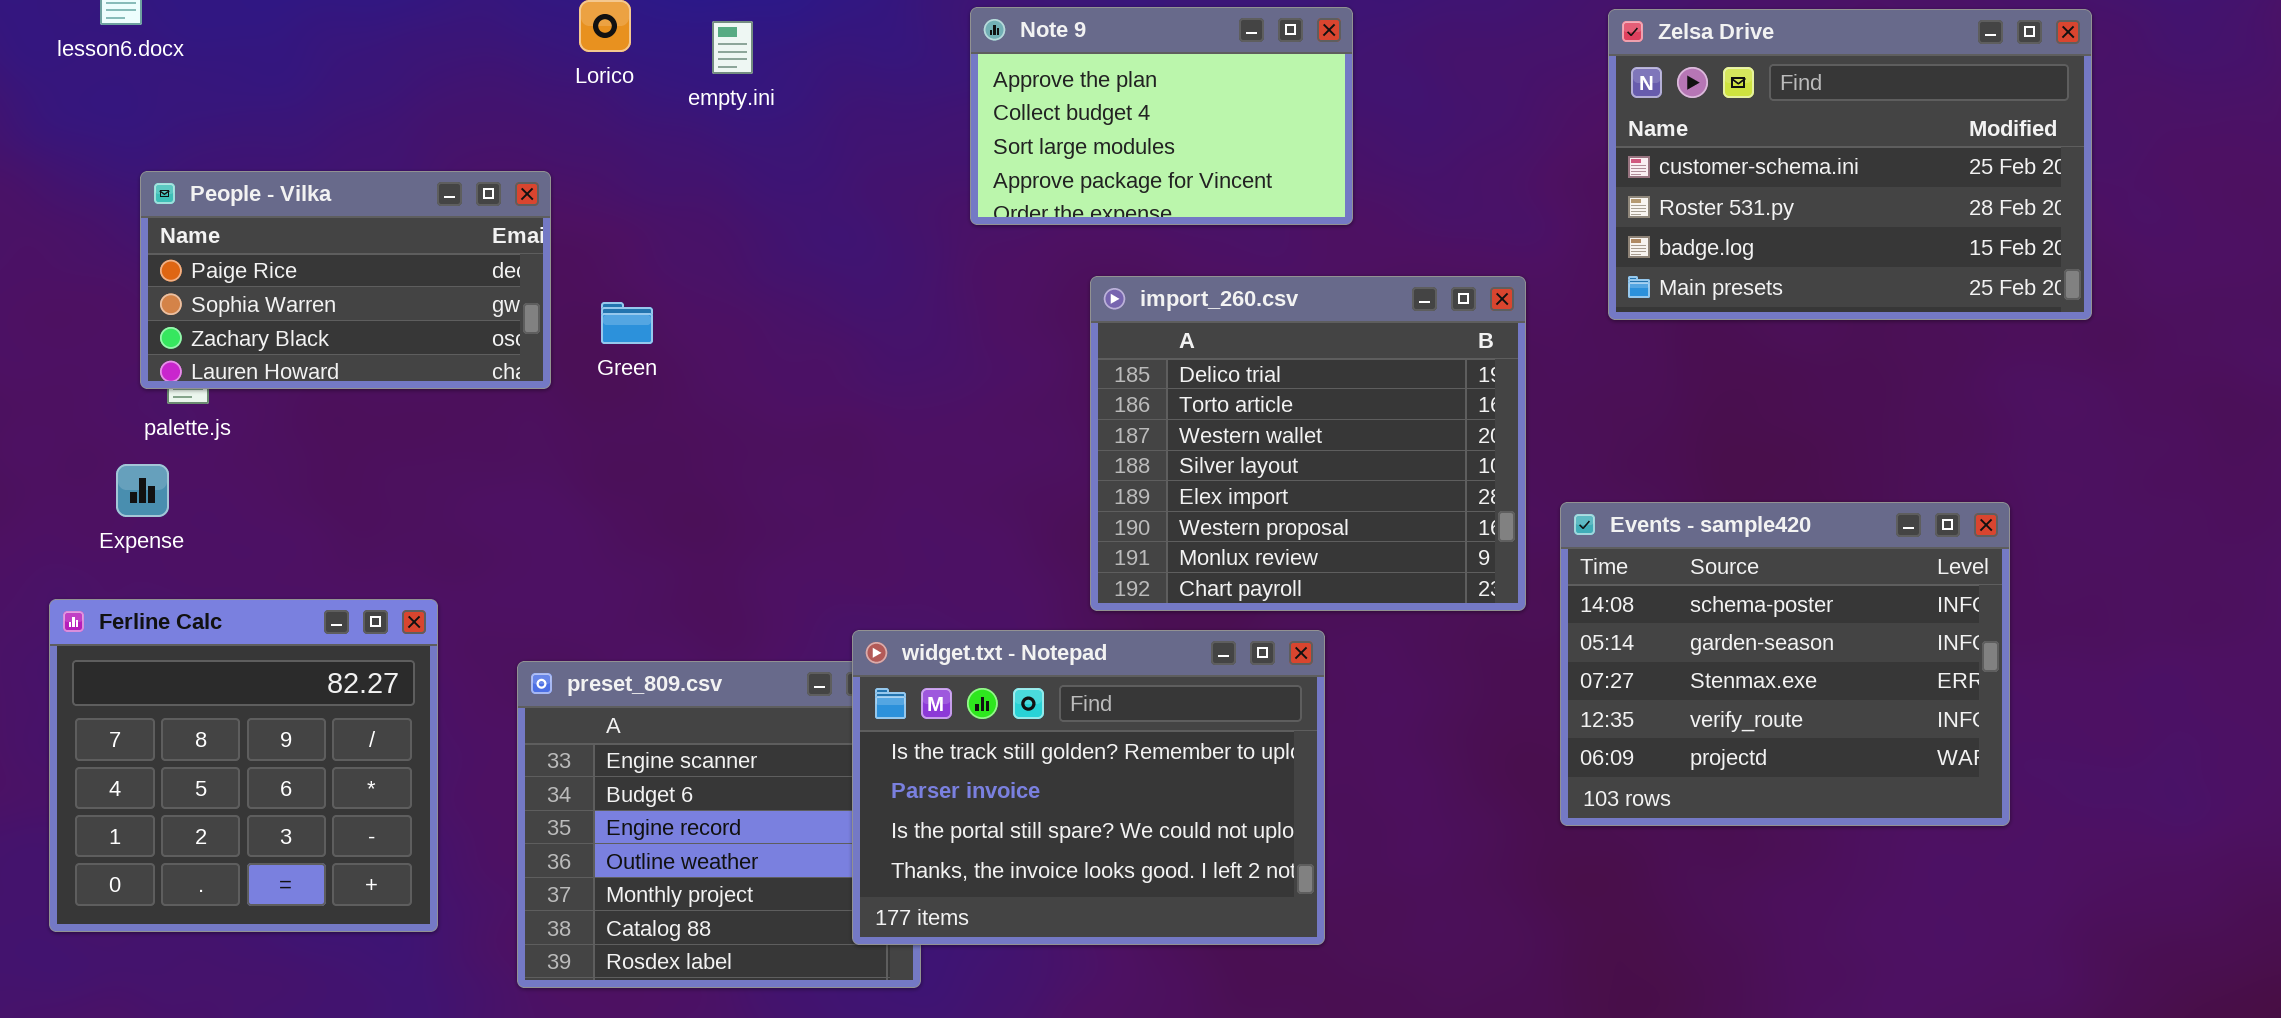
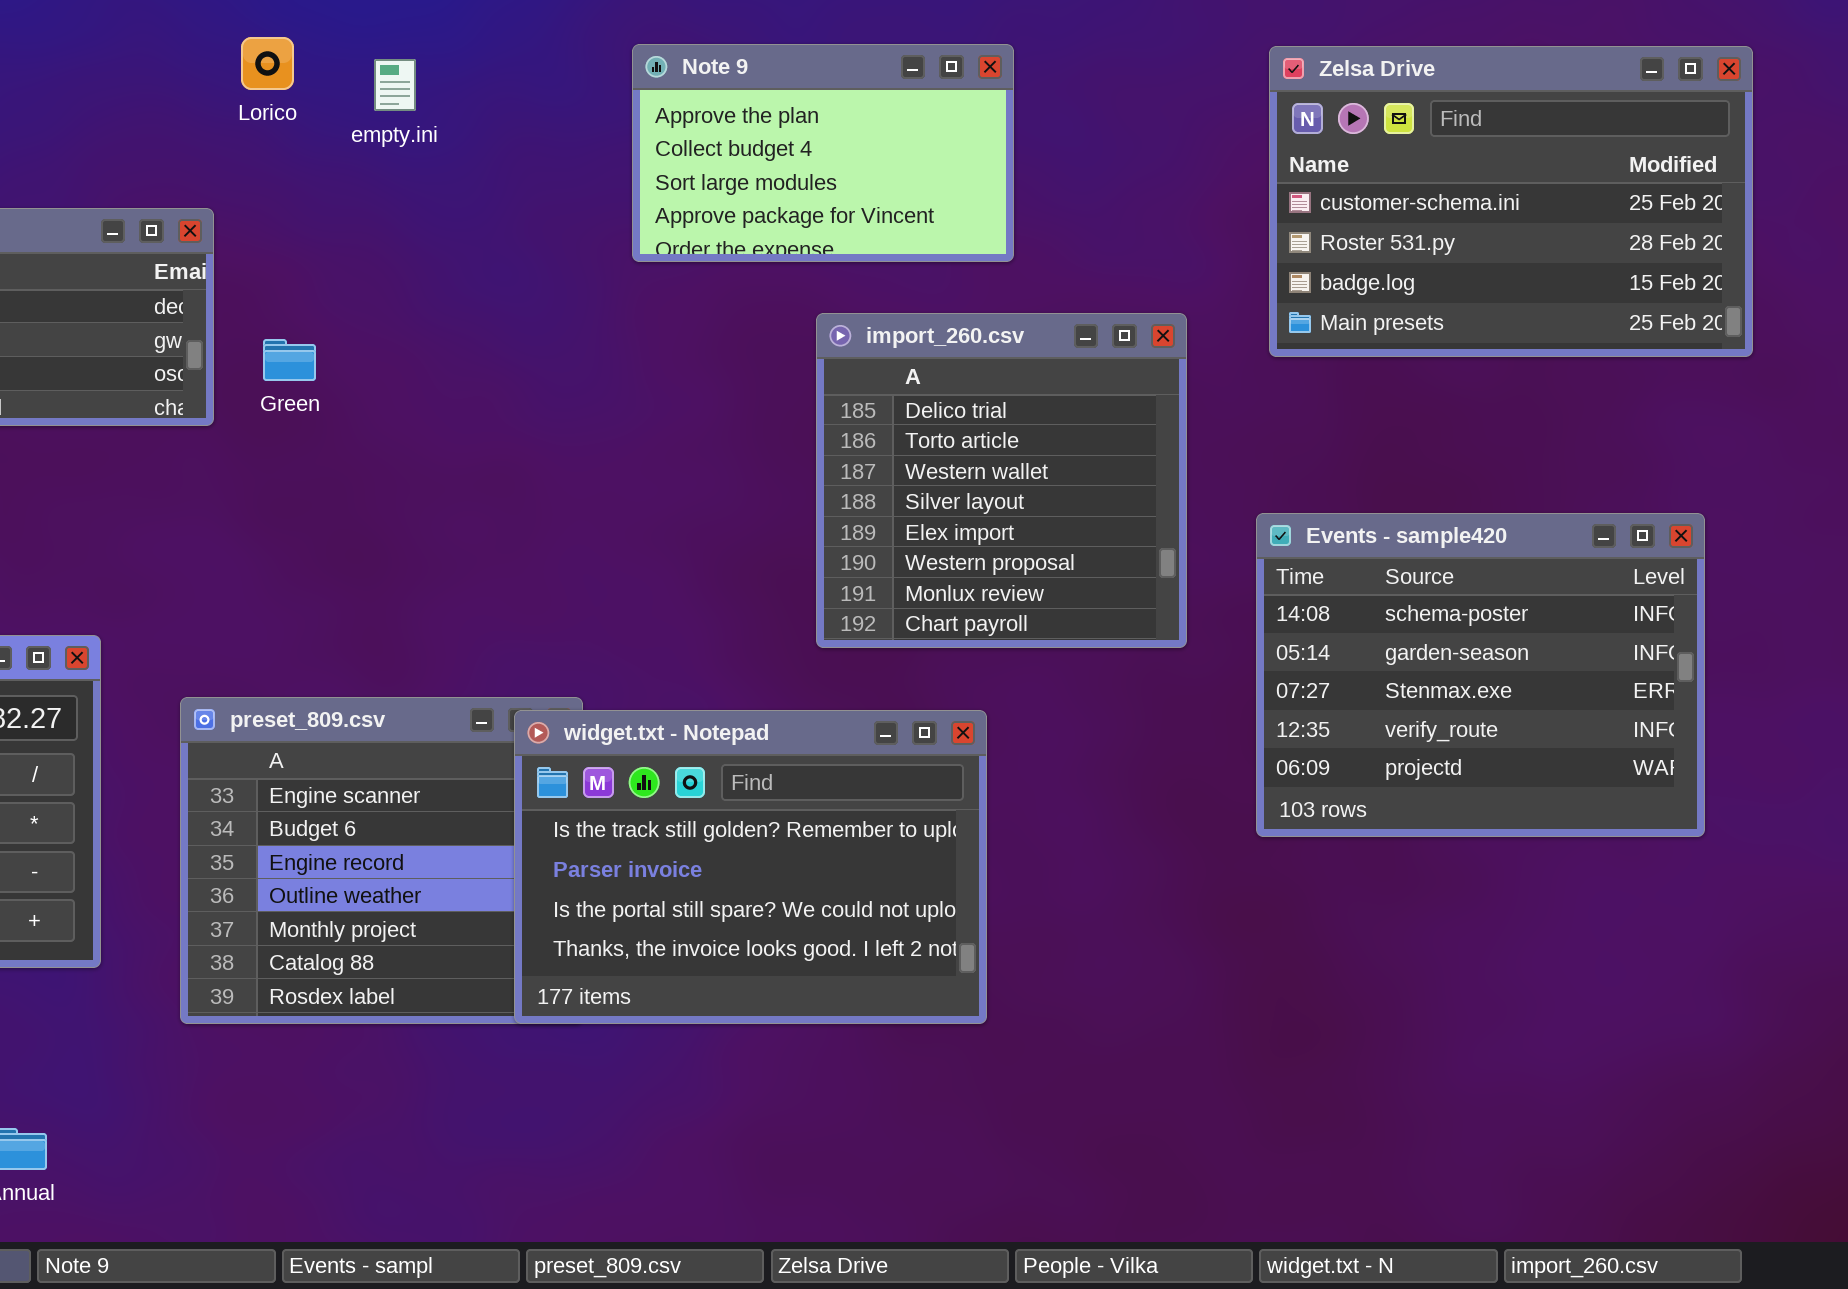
import_260.csv: [1090,276,1526,611] -> [816,313,1187,648], resized
Events - sample420: [1560,502,2010,826] -> [1256,513,1705,837], moved
widget.txt - Notepad: [852,630,1325,945] -> [514,710,987,1024], moved

